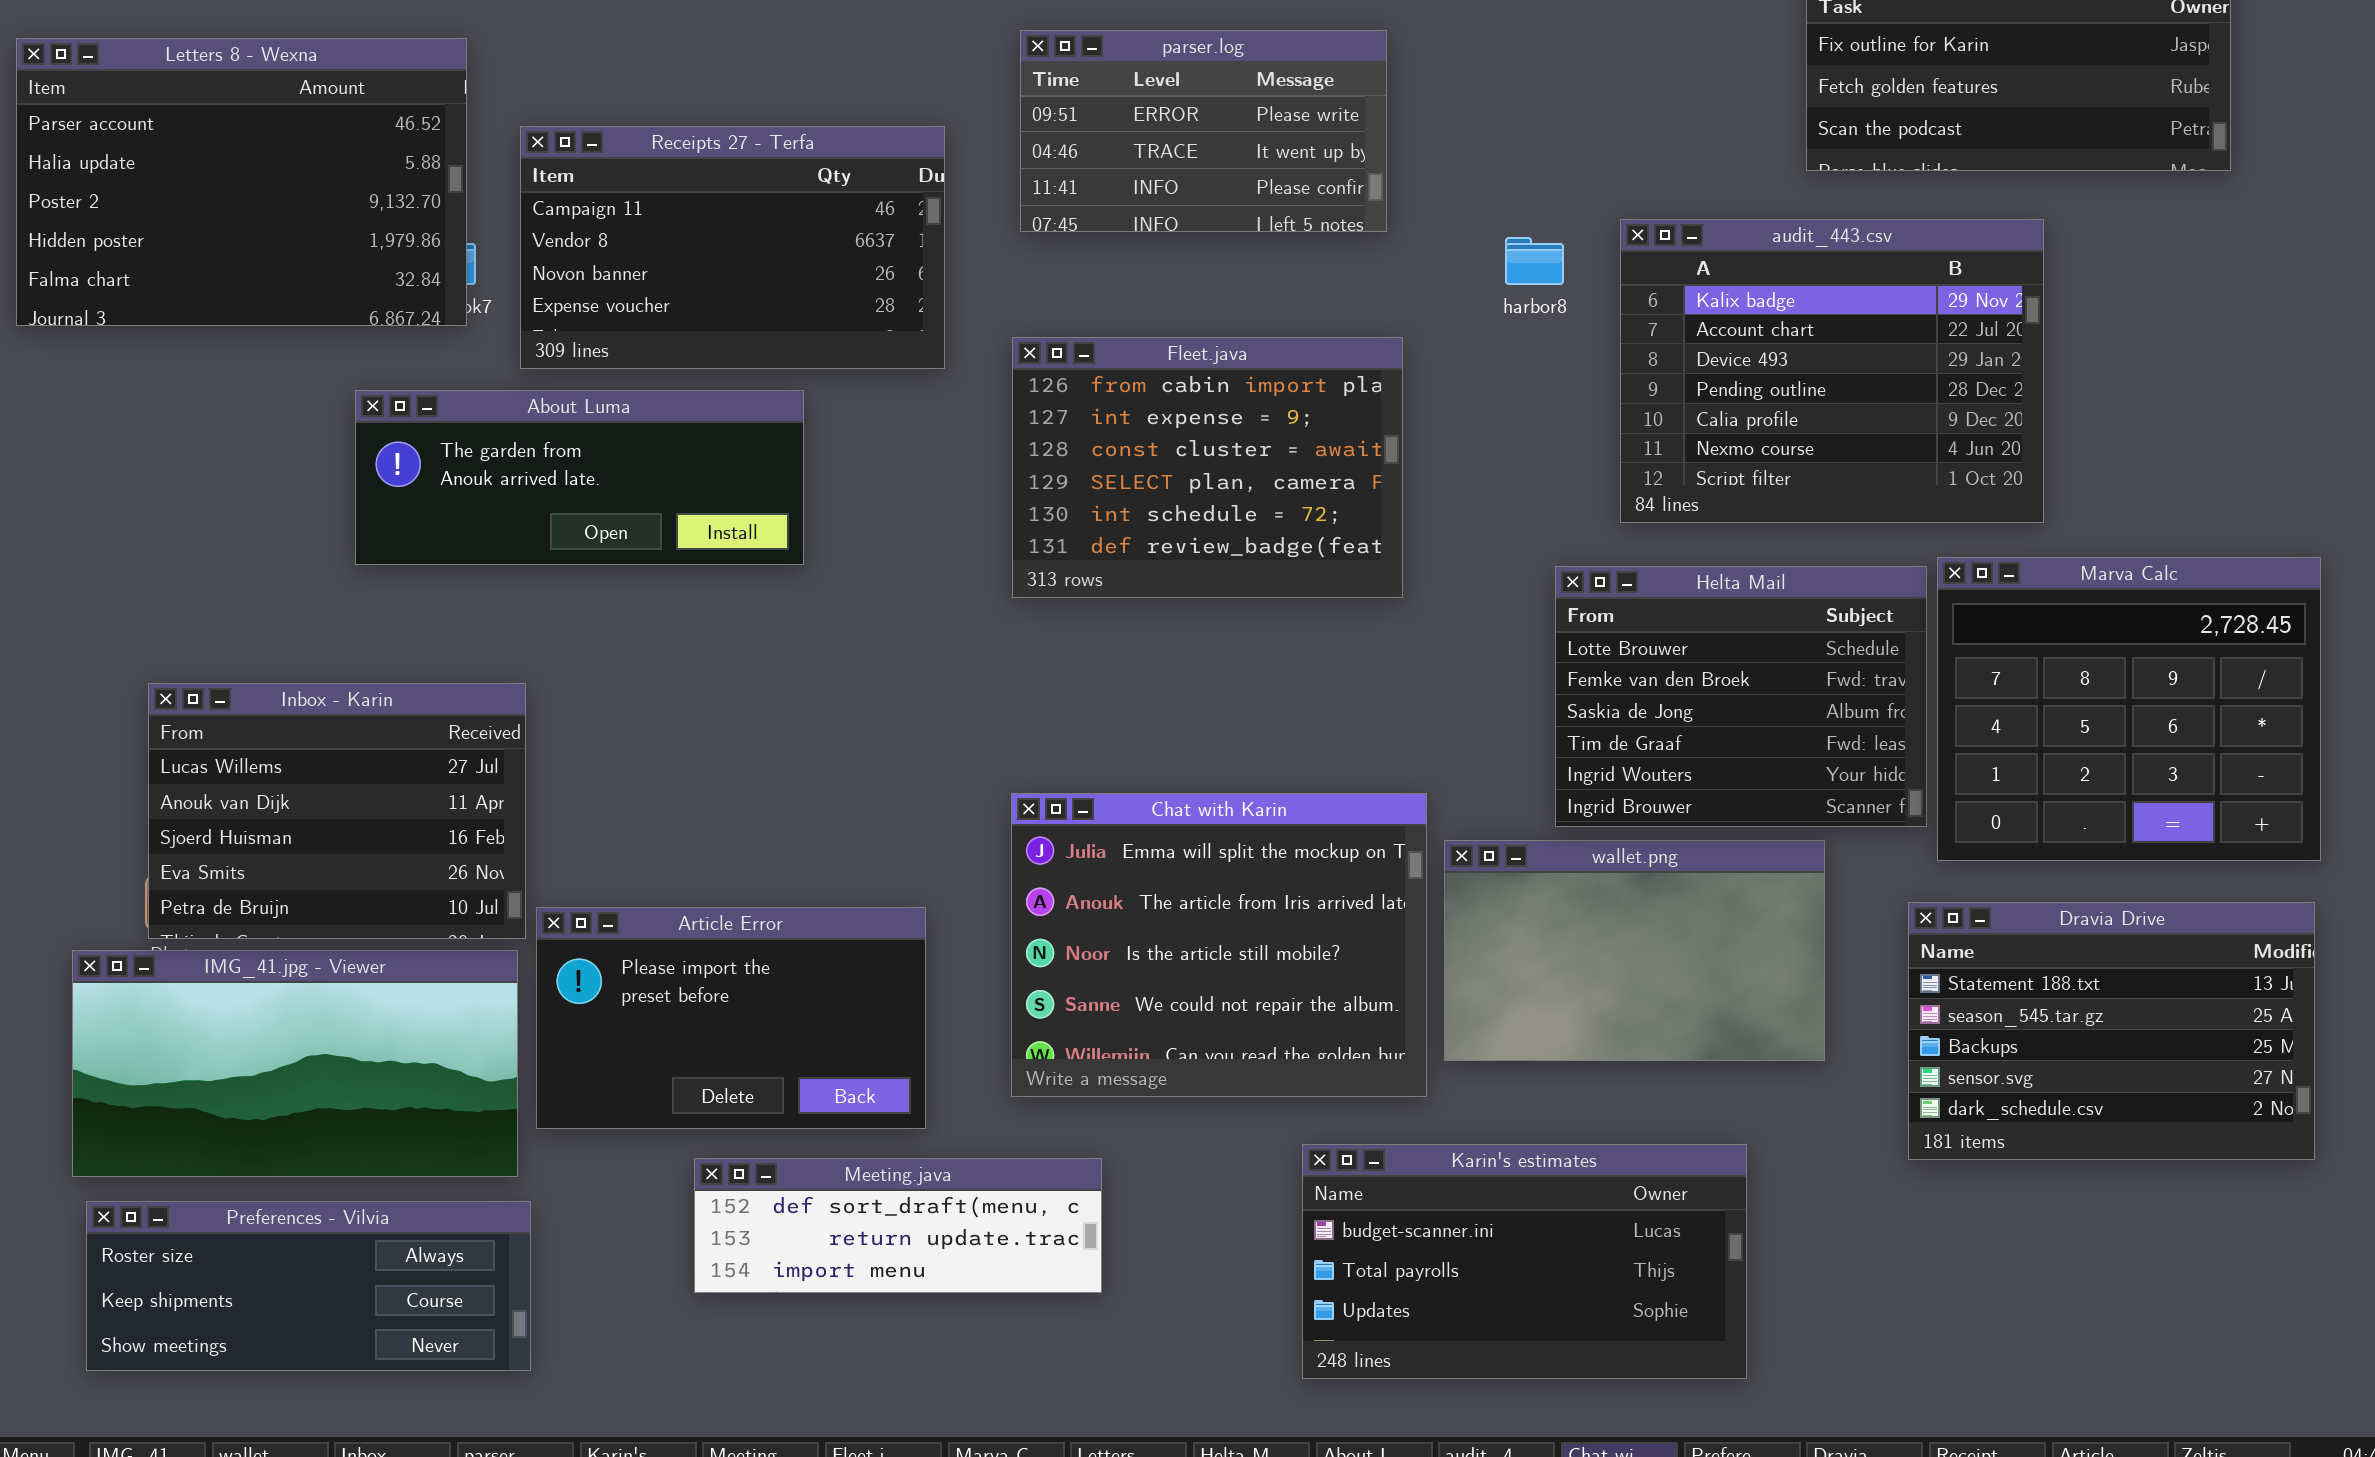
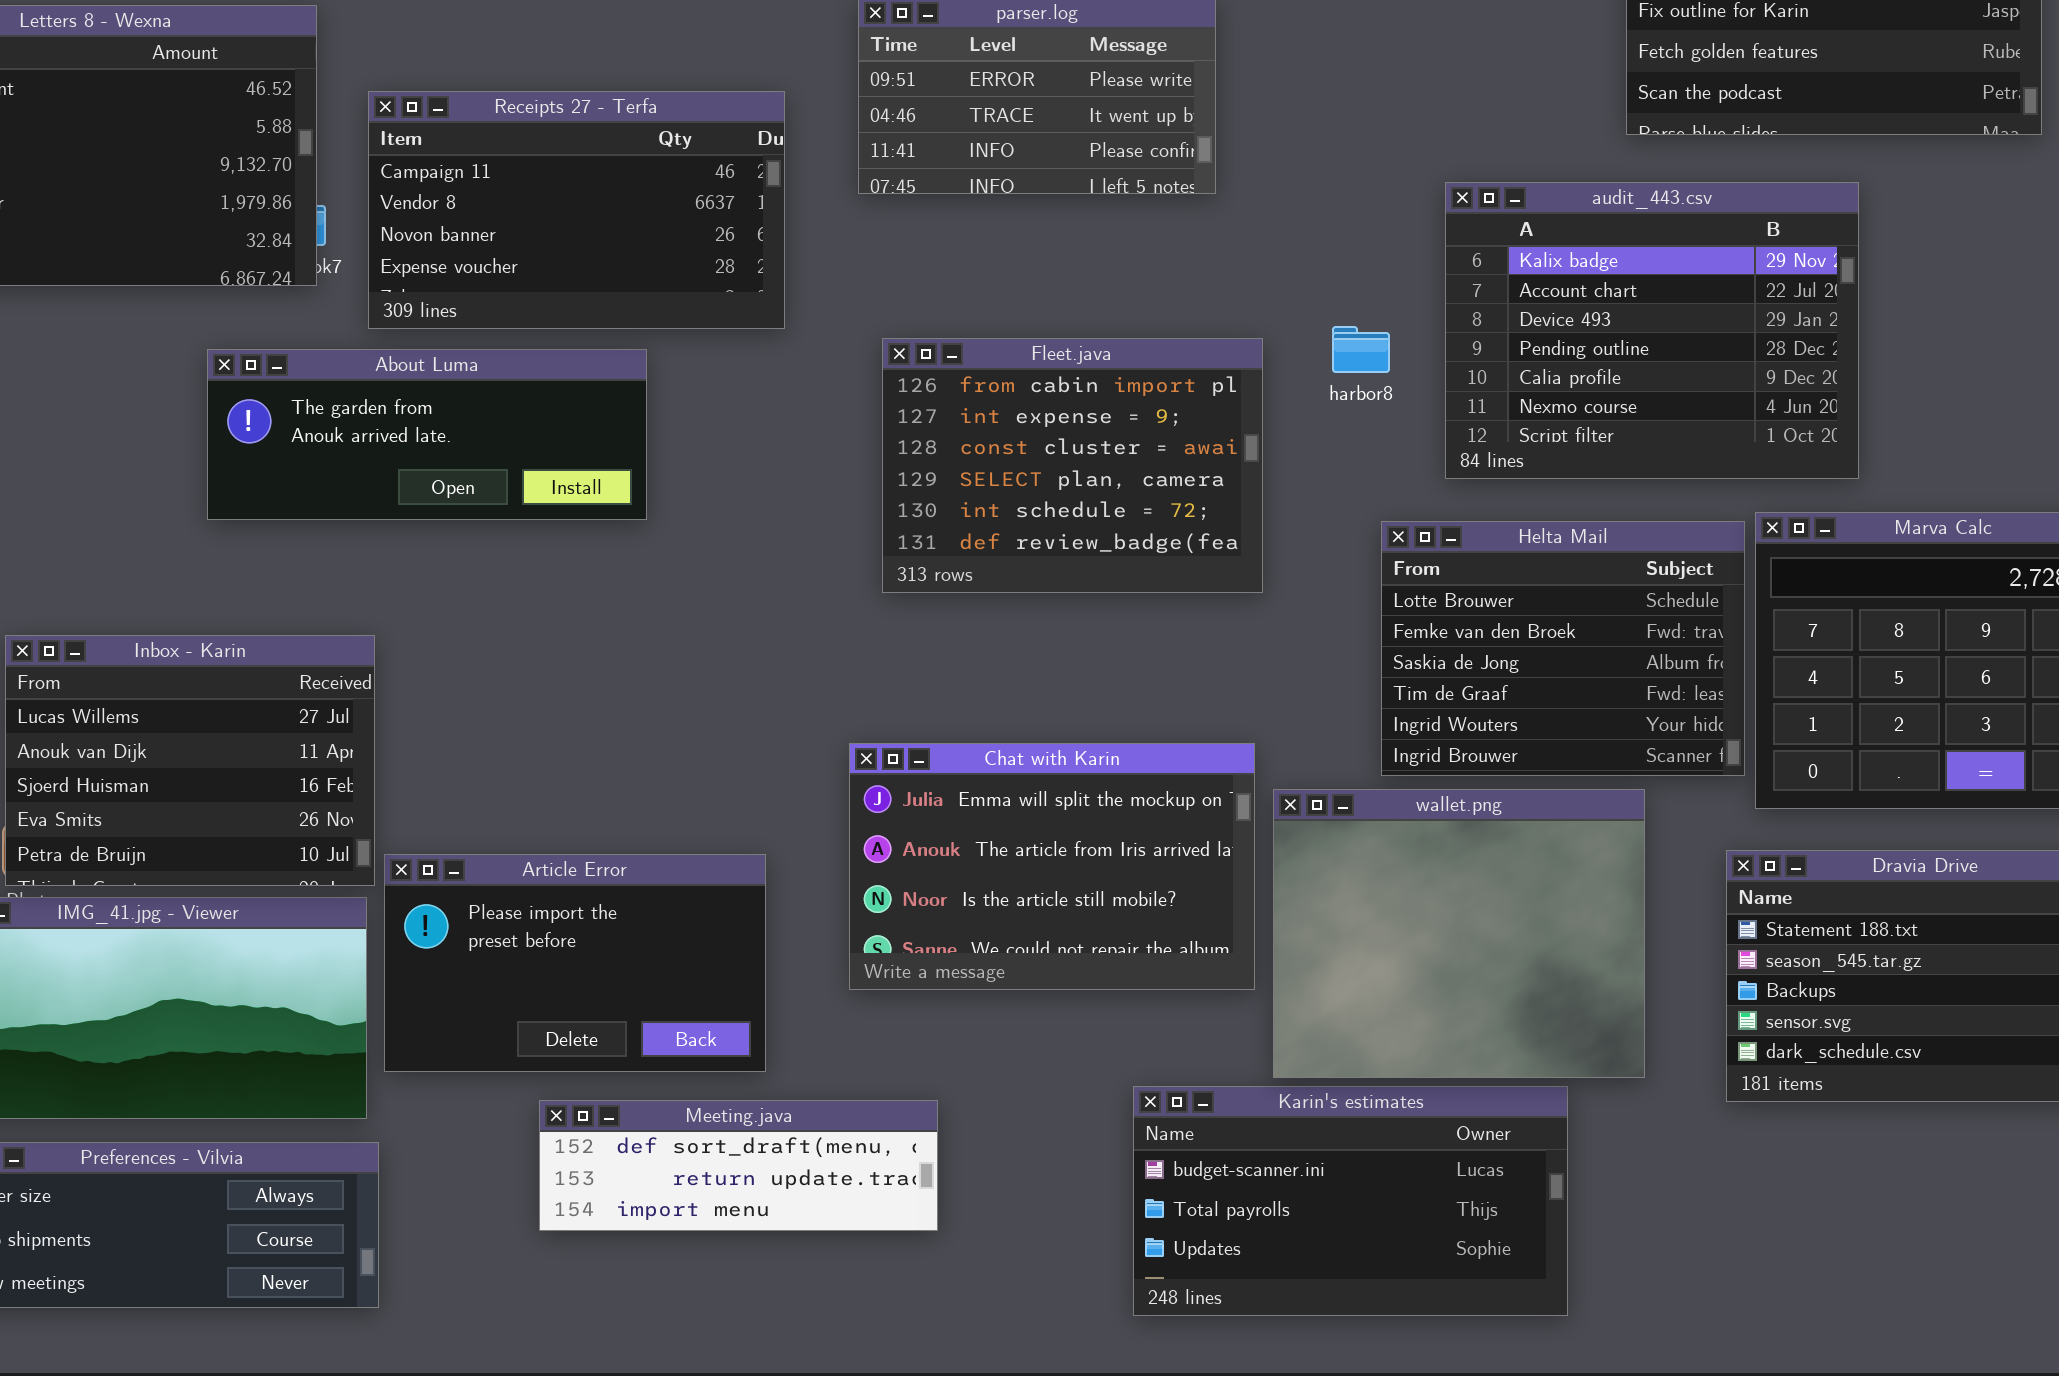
harbor8: [1505,237,1564,285] -> [1332,326,1390,373], moved
Fleet.java: [1012,337,1403,598] -> [882,338,1263,593], moved
Chat with Karin: [1011,793,1427,1097] -> [849,743,1255,990], resized
wallet.png: [1444,840,1825,1061] -> [1273,789,1645,1078], resized

